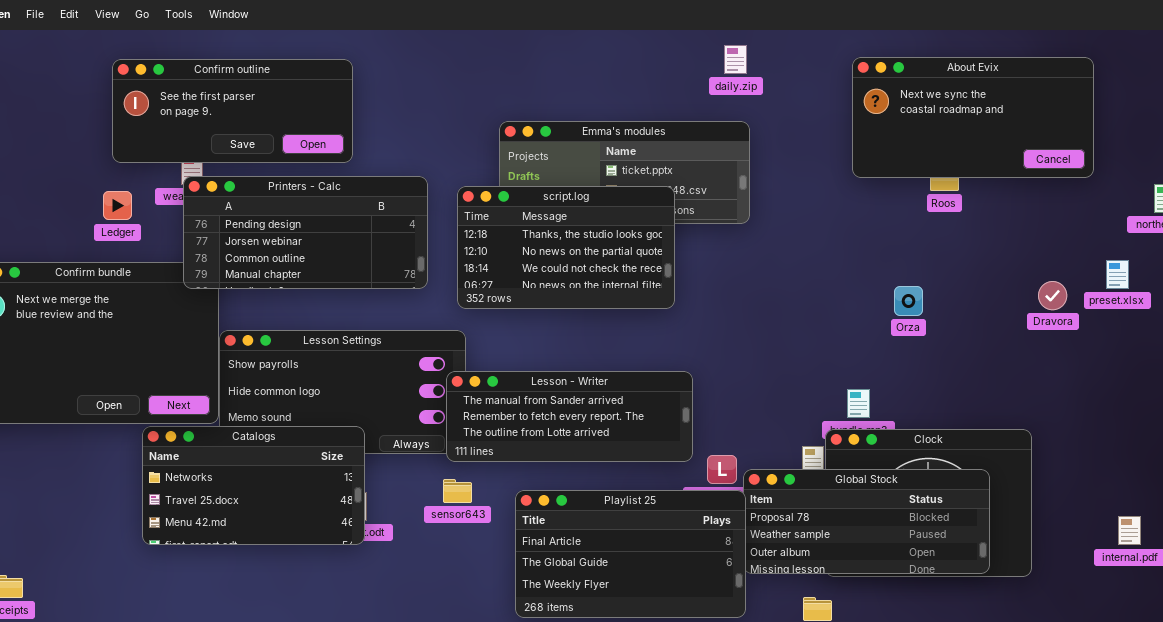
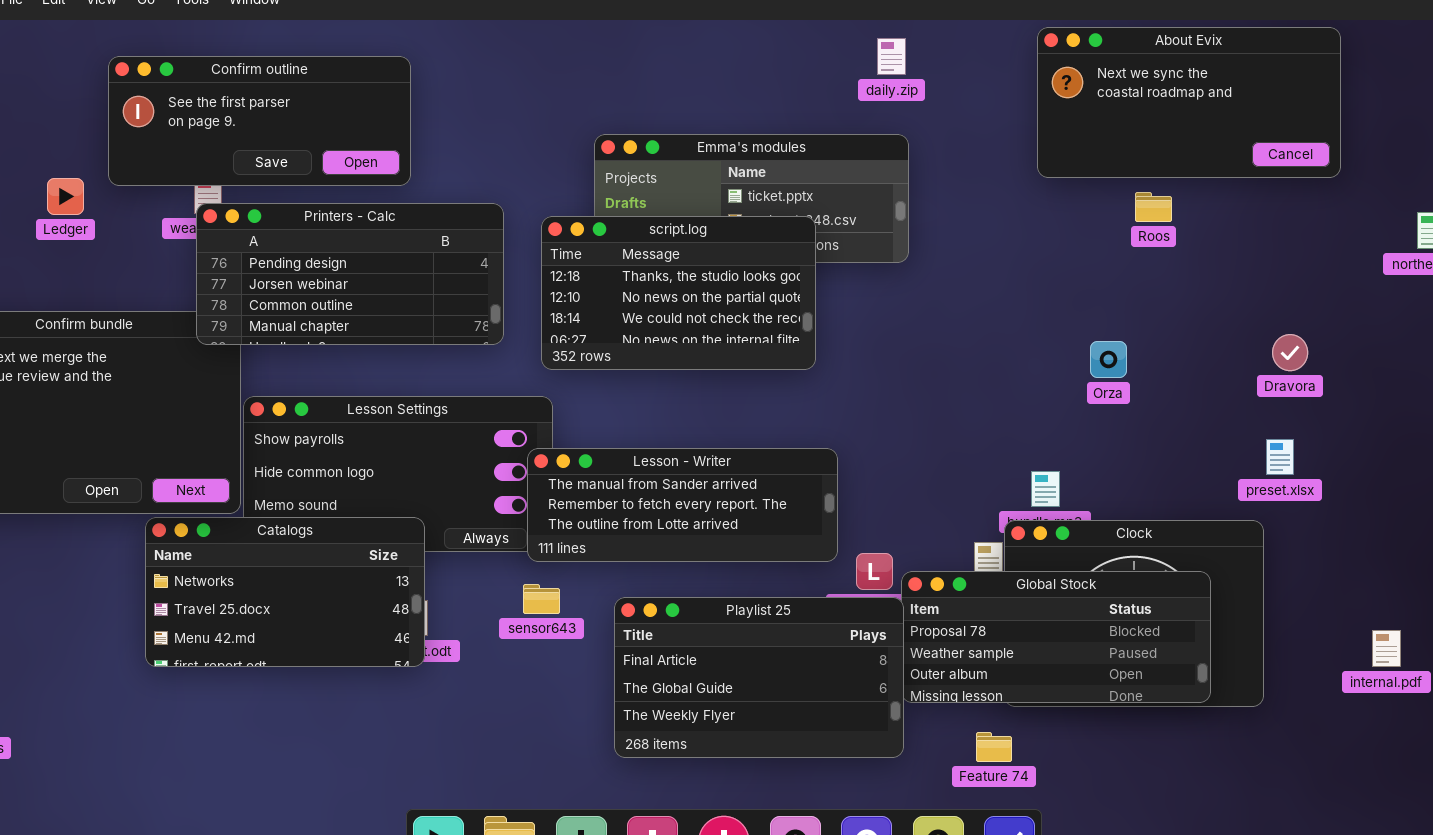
About Evix: [852,57,1094,178] -> [1037,27,1341,178], moved
Ledger: [103,191,132,220] -> [47,178,84,215], moved
preset.xlsx: [1106,260,1129,289] -> [1266,439,1294,475], moved

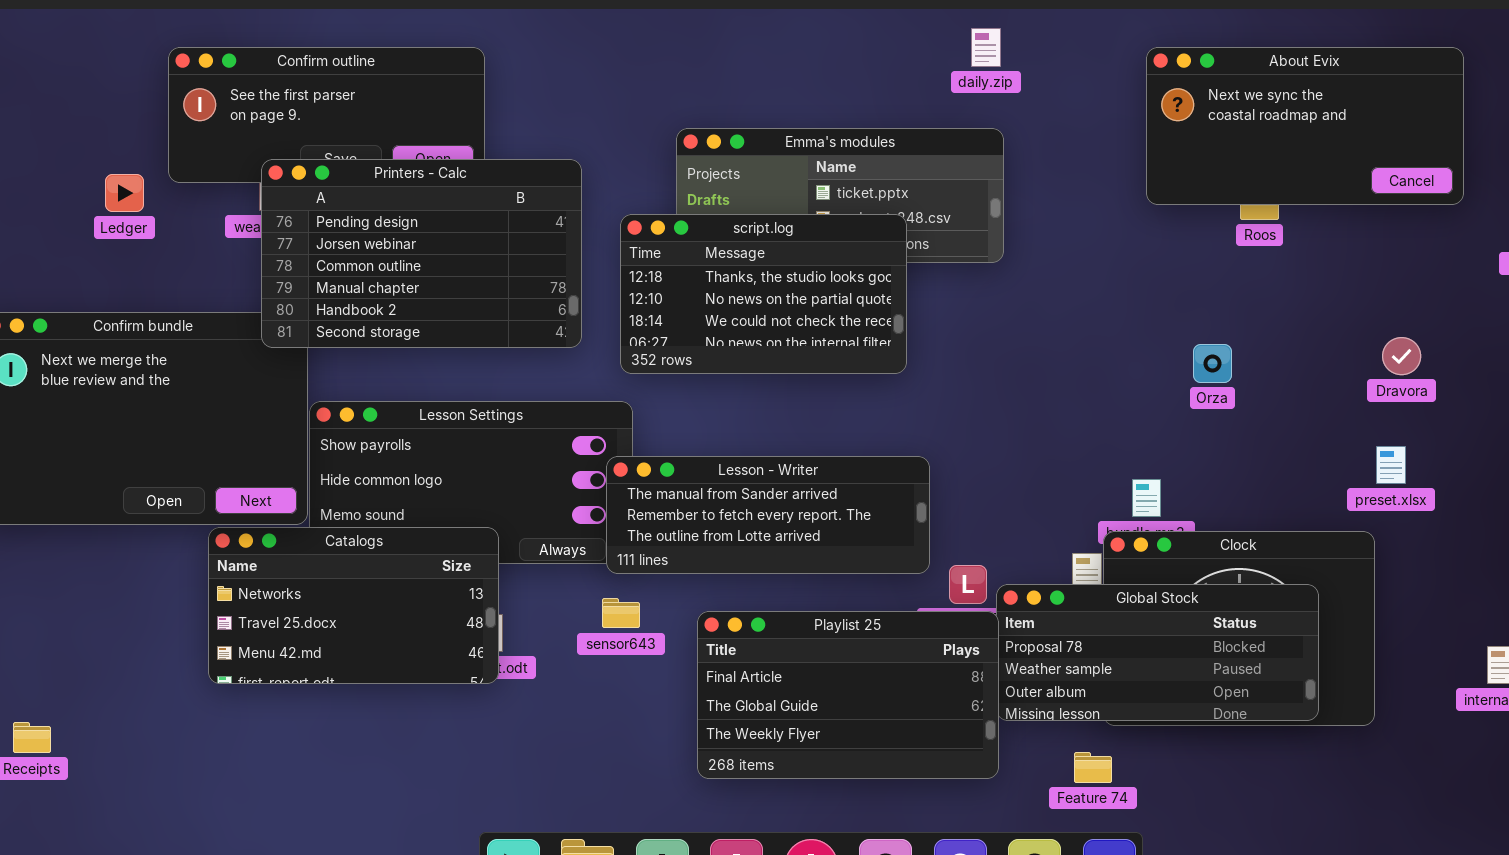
About Evix: [1037,27,1341,178] -> [1146,47,1464,205], moved
Printers - Calc: [196,203,504,345] -> [261,159,582,348], resized

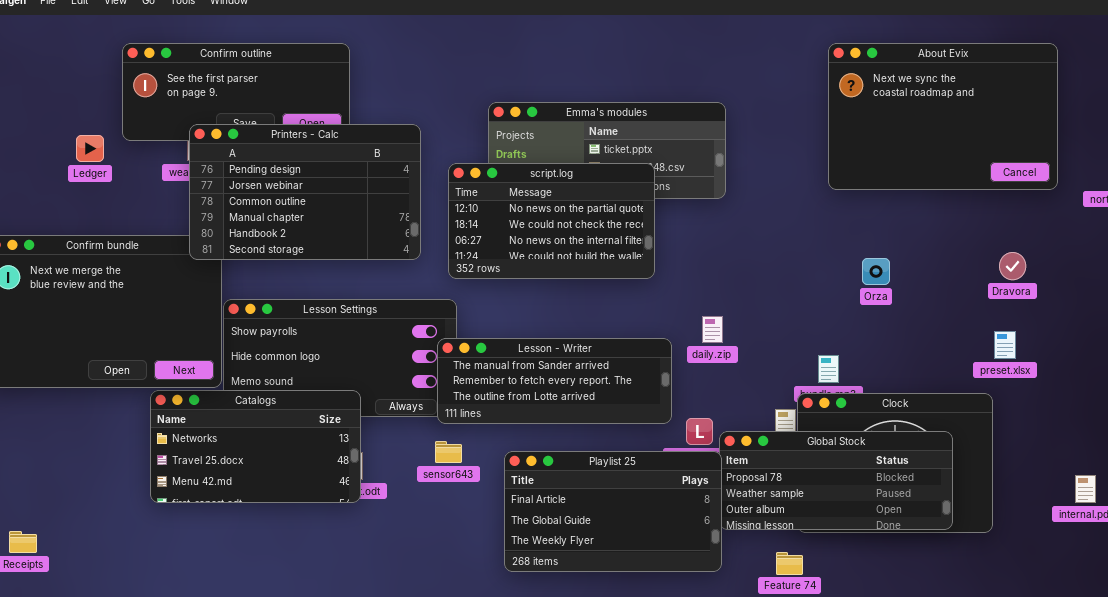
daily.zip: [971,28,1001,67] -> [702,316,723,343], moved
About Evix: [1146,47,1464,205] -> [828,43,1058,190], resized
script.log: [620,214,907,374] -> [448,163,655,279], scrolled down 1 row

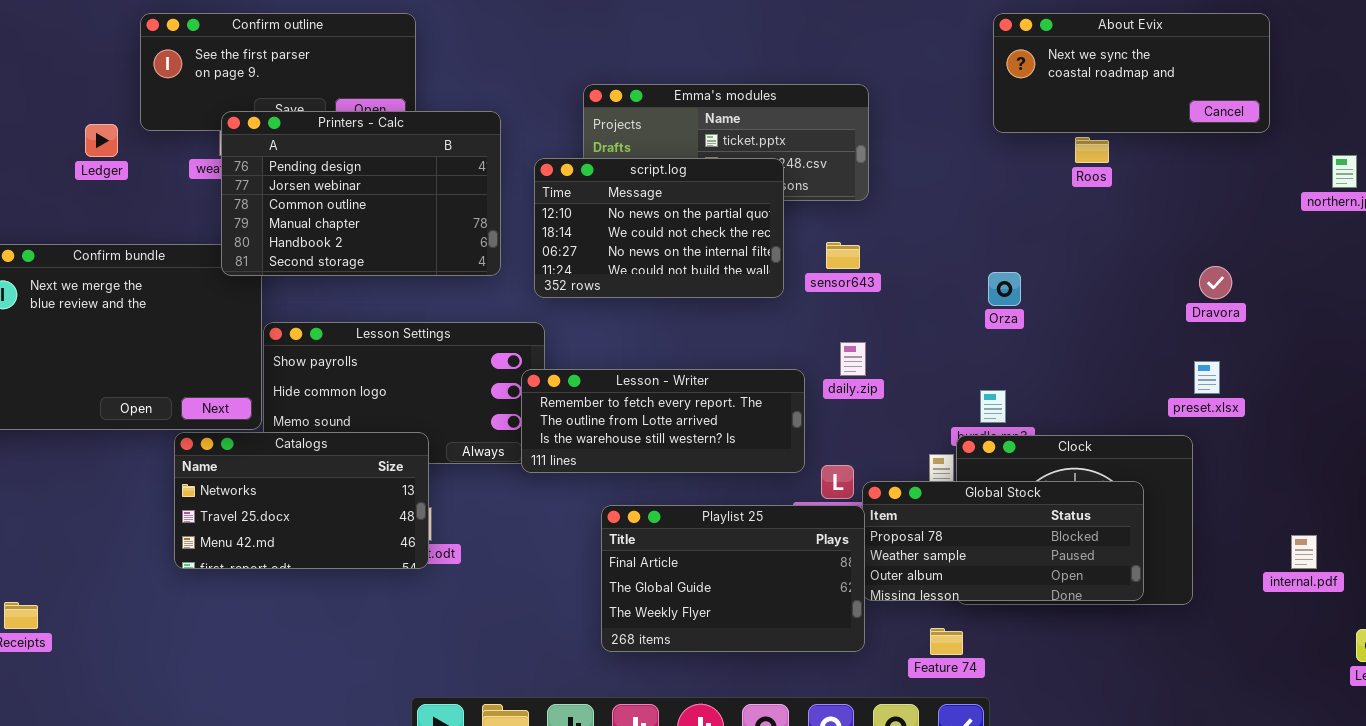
About Evix: [828,43,1058,190] -> [993,13,1270,133], resized
Orza: [862,258,890,285] -> [988,272,1021,306], moved
Lesson - Writer: [437,338,672,424] -> [521,369,805,473], scrolled down 1 row
sensor643: [435,441,462,463] -> [826,242,860,269], moved

